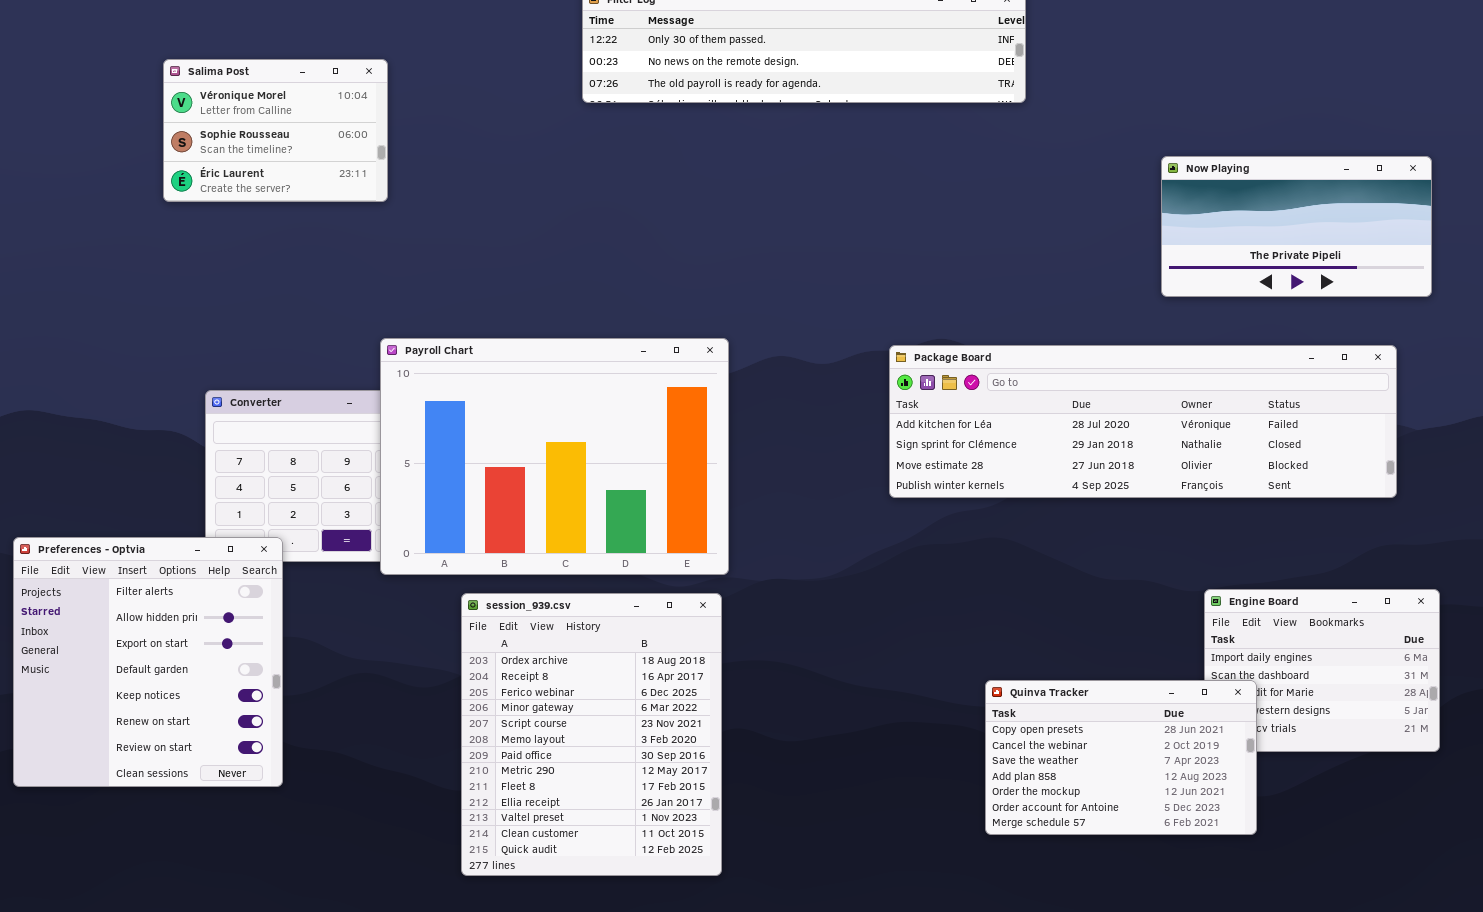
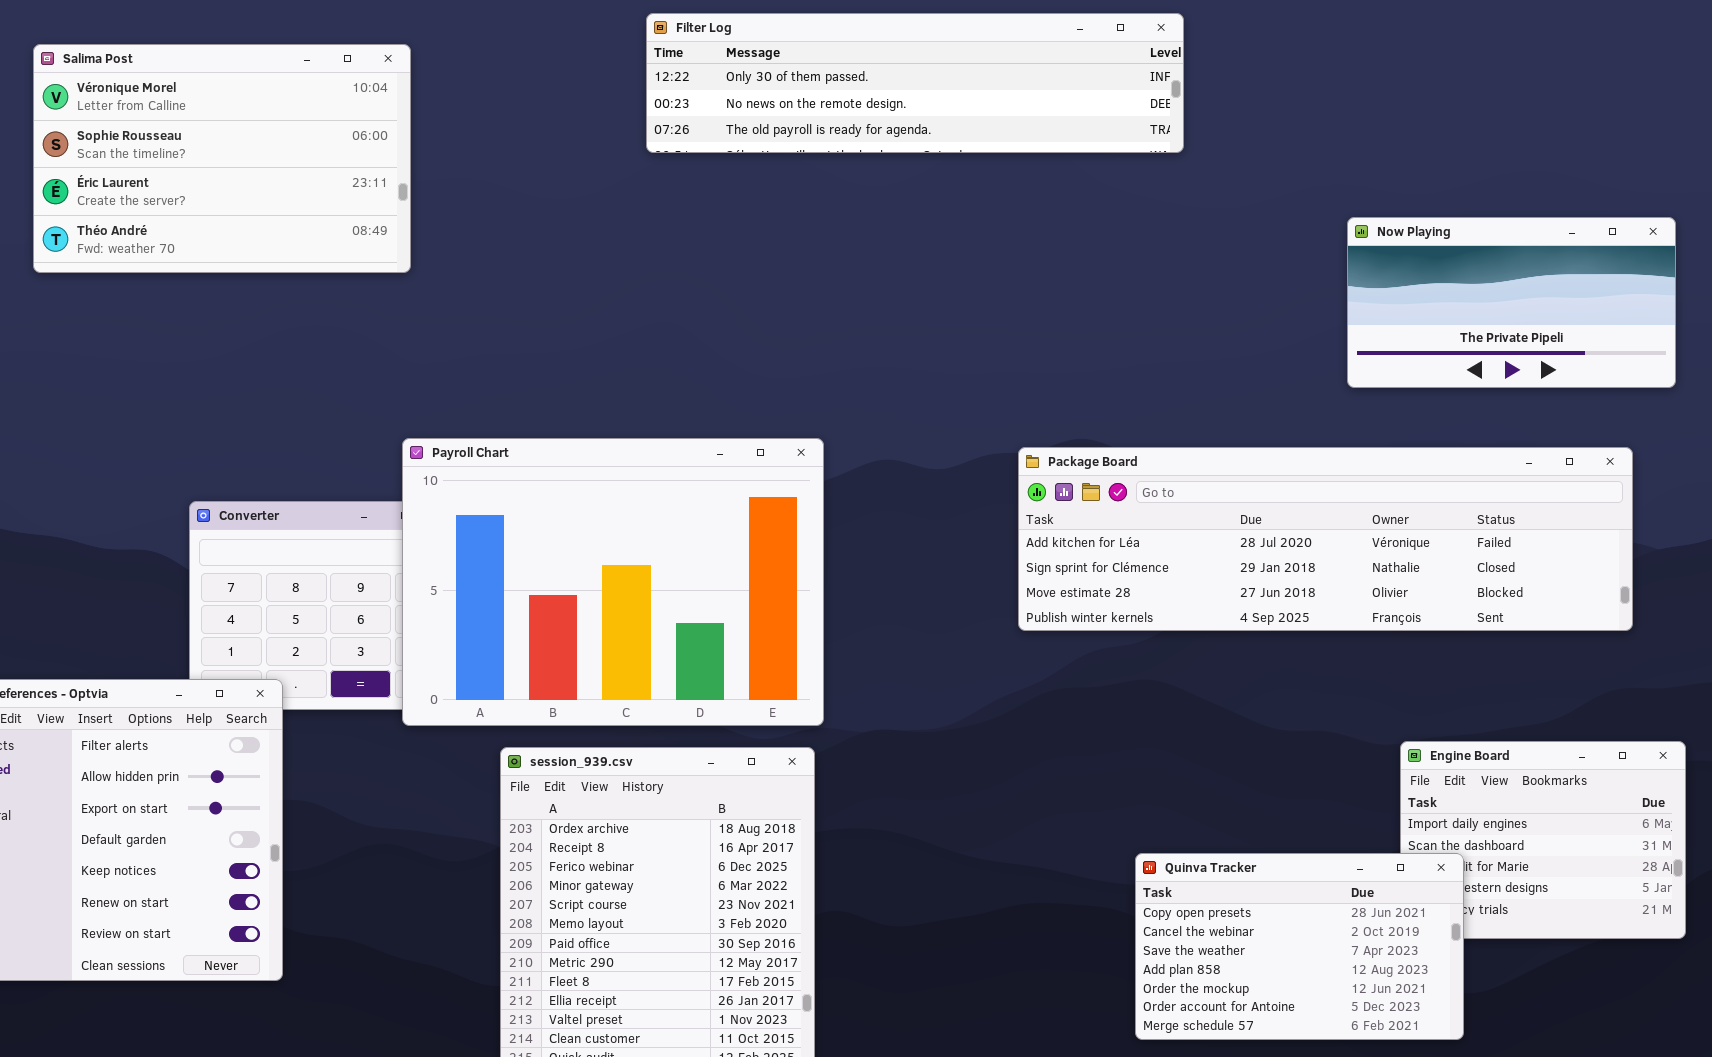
Salima Post: [163,59,388,202] -> [33,44,411,273], resized

